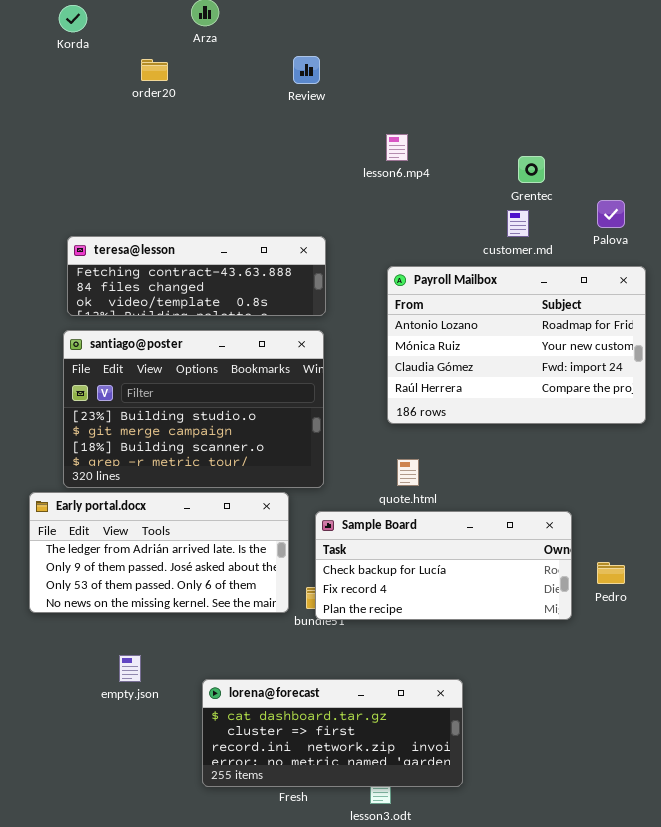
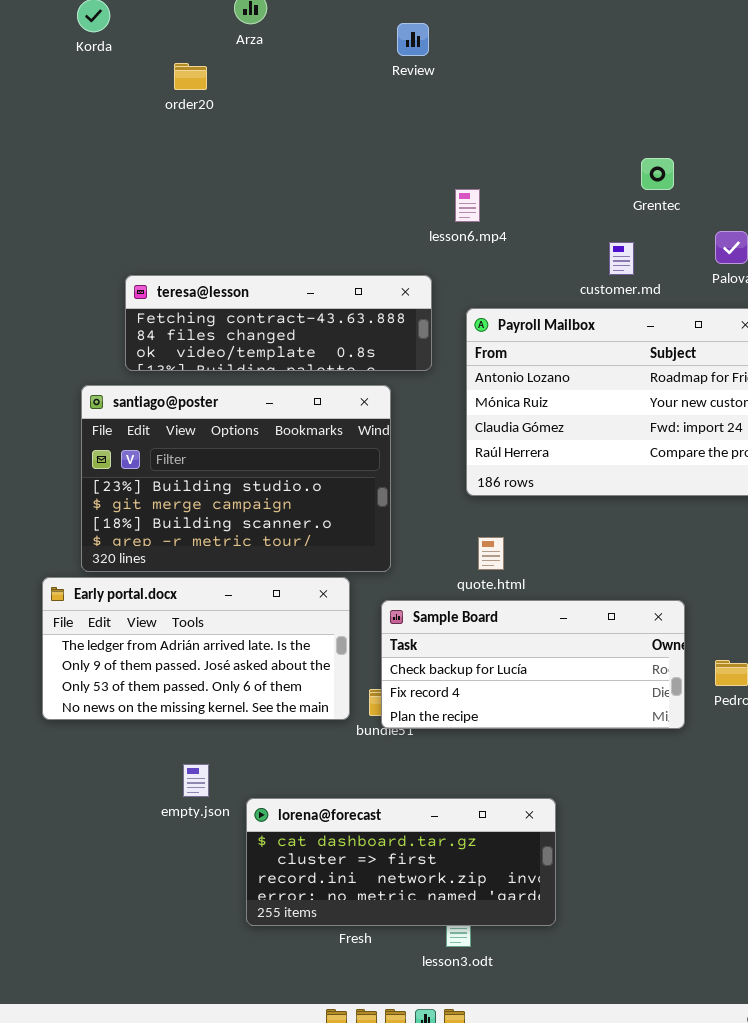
Review: [293,56,320,84] -> [397,23,429,56], moved
lesson6.mp4: [386,134,408,161] -> [455,189,480,222], moved
Grentec: [518,156,545,183] -> [641,158,674,190], moved
teresa@lesson: [67,236,326,316] -> [125,275,432,371], moved
empty.json: [119,655,141,682] -> [183,764,209,797], moved

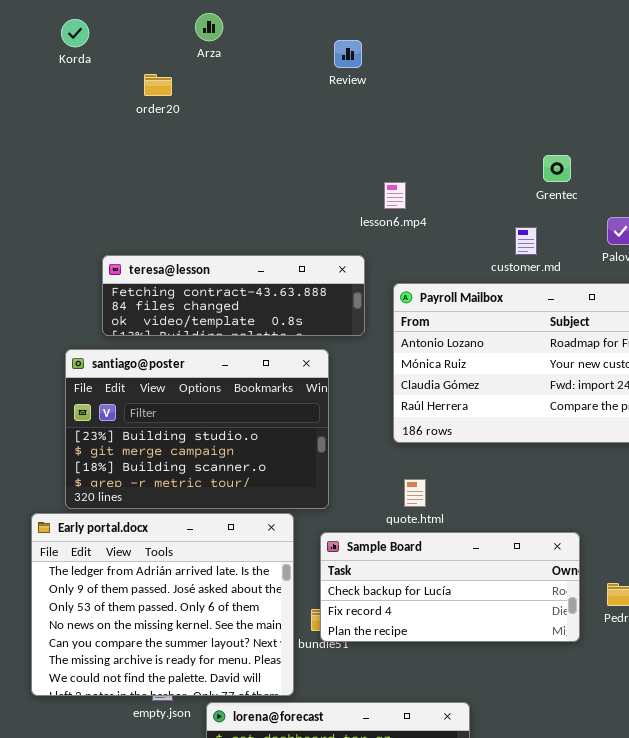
Early portal.docx: [42,577,350,720] -> [31,513,294,696], resized

